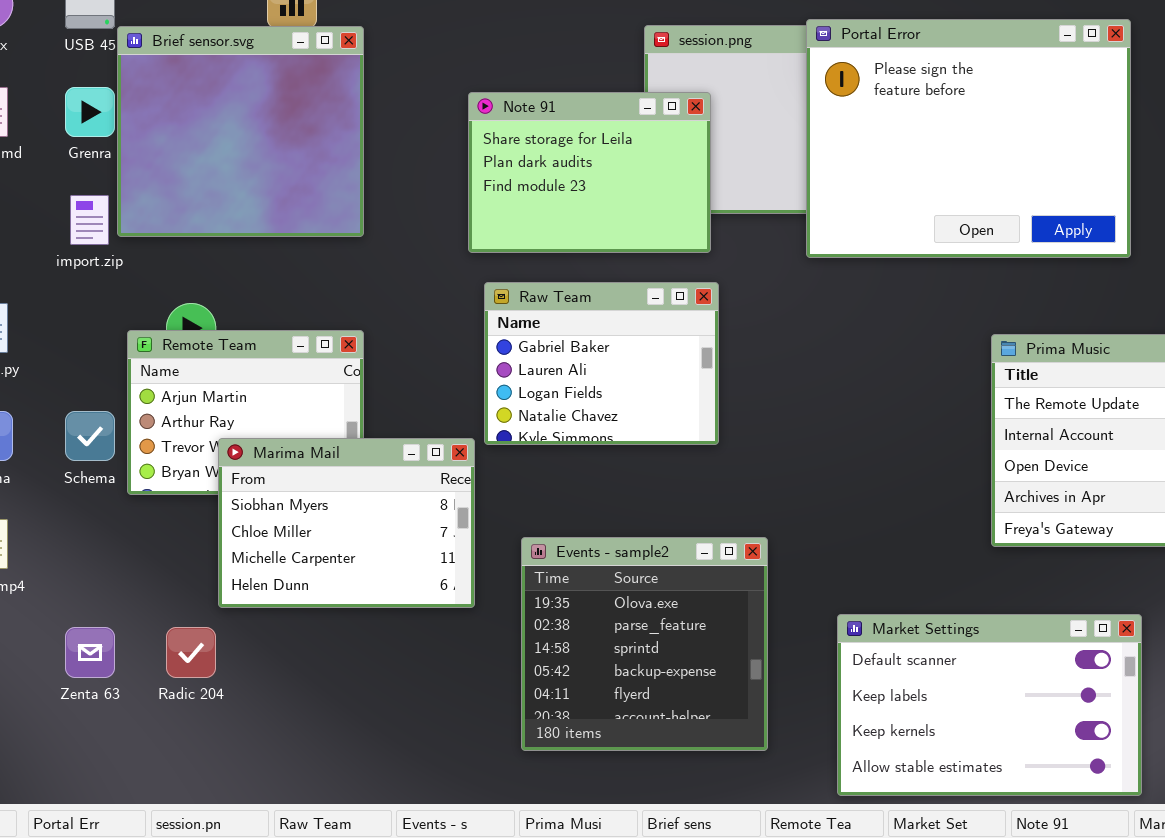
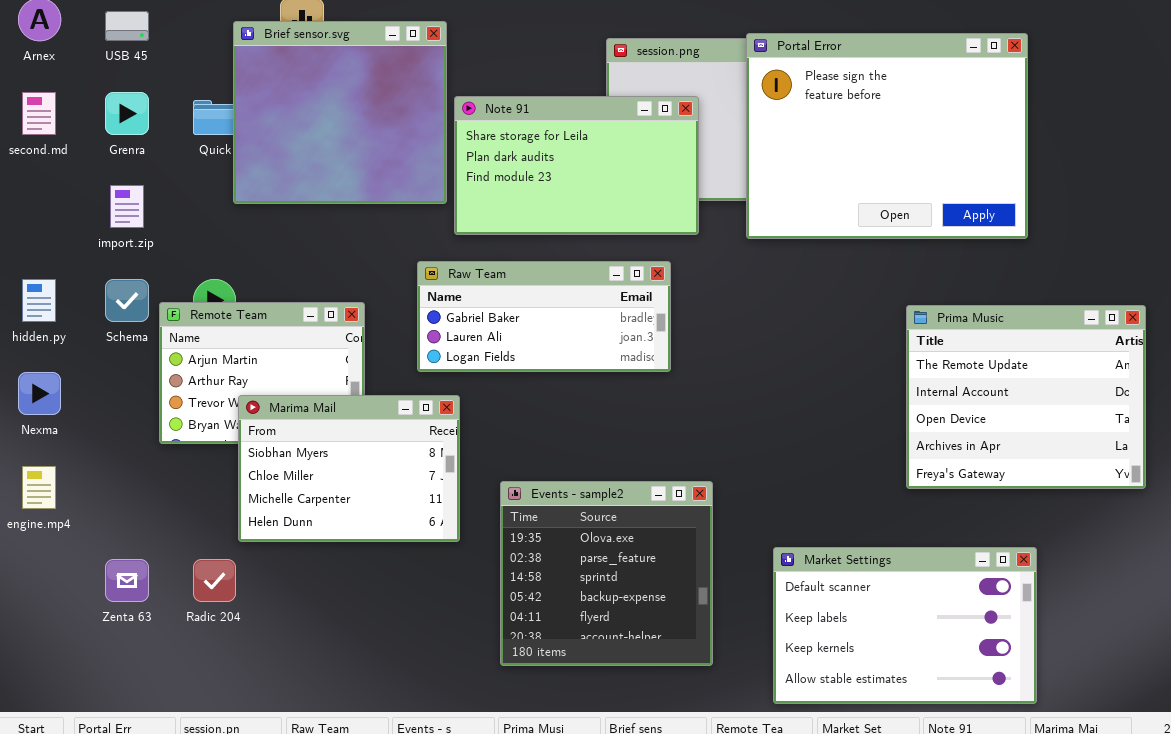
Brief sensor.svg: [117,26,364,237] -> [233,21,447,204], moved
Note 91: [468,92,711,253] -> [454,96,699,235], resized
Raw Team: [484,282,719,445] -> [417,261,671,372], resized
Schema: [65,411,115,461] -> [105,279,149,322], moved

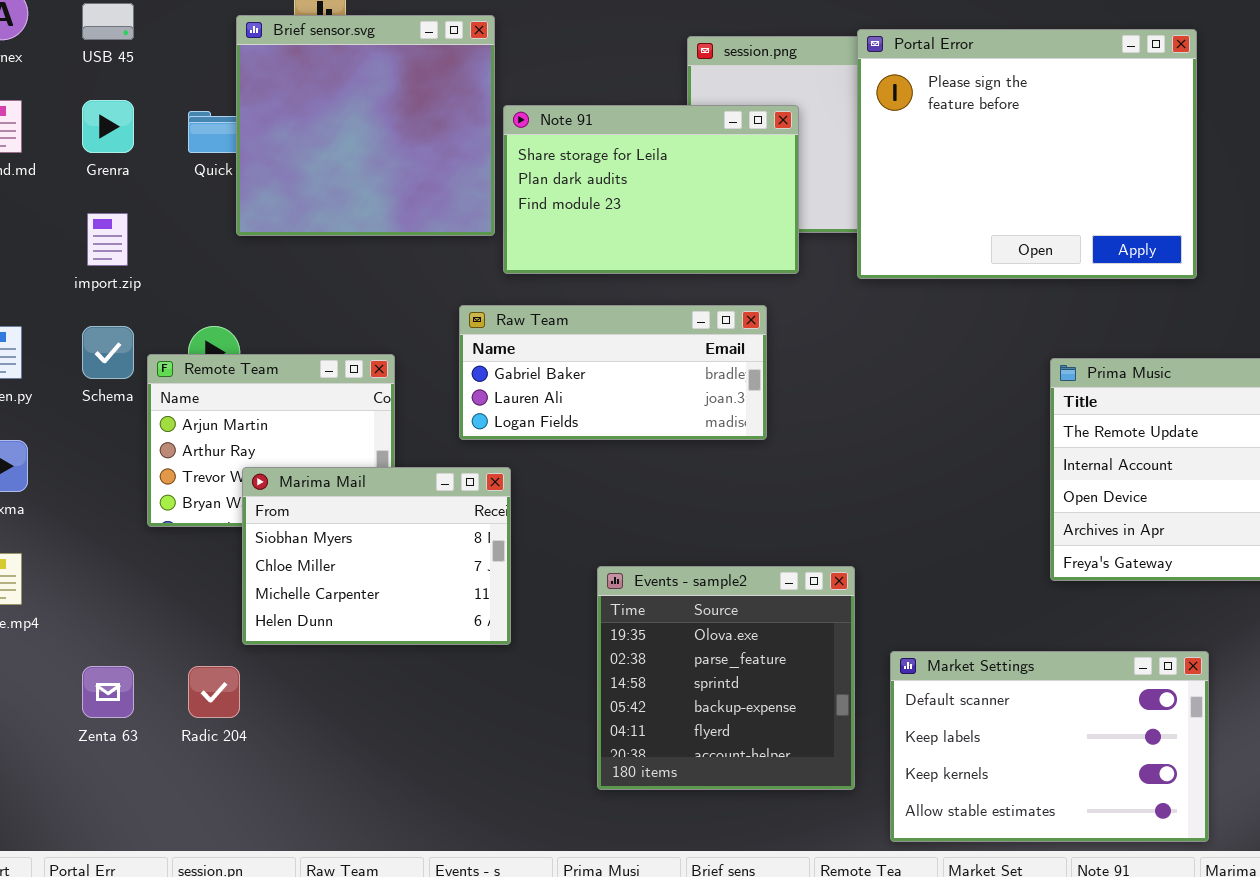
Events - sample2: [500,481,713,666] -> [597,566,855,790], moved

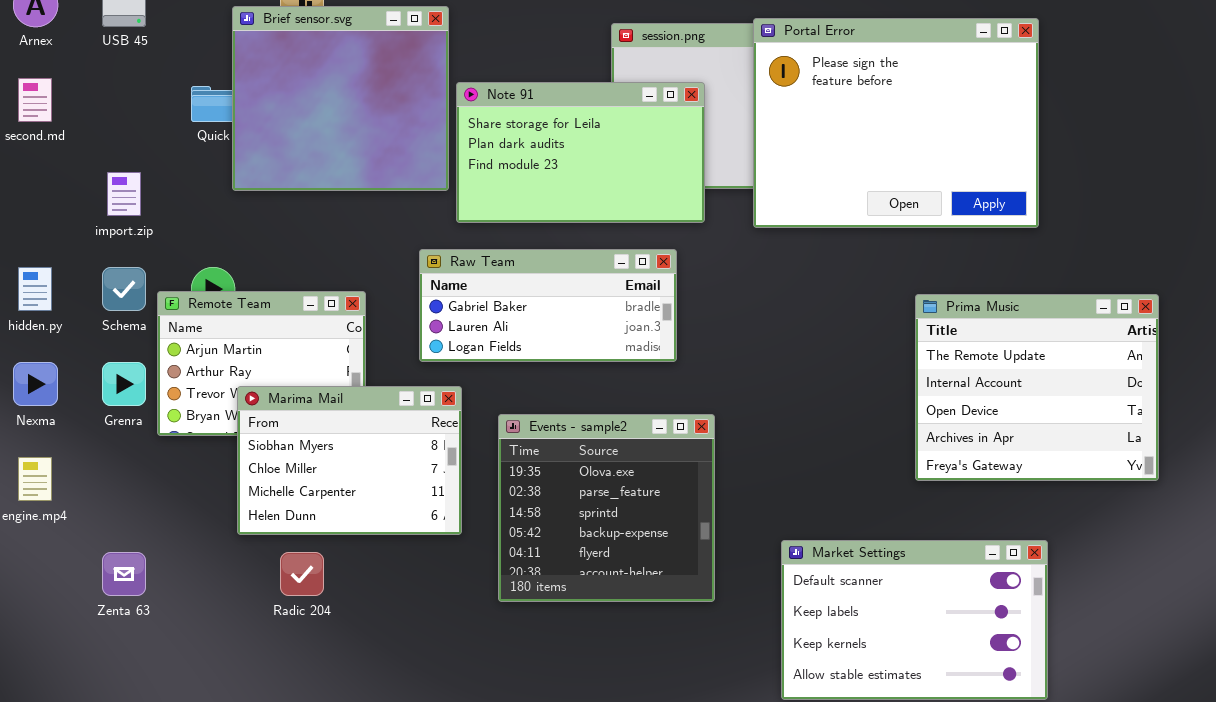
Grenra: [82,100,134,153] -> [102,362,146,406], moved
Events - sample2: [597,566,855,790] -> [498,414,715,602], moved
Radic 204: [188,666,240,718] -> [280,552,324,596], moved

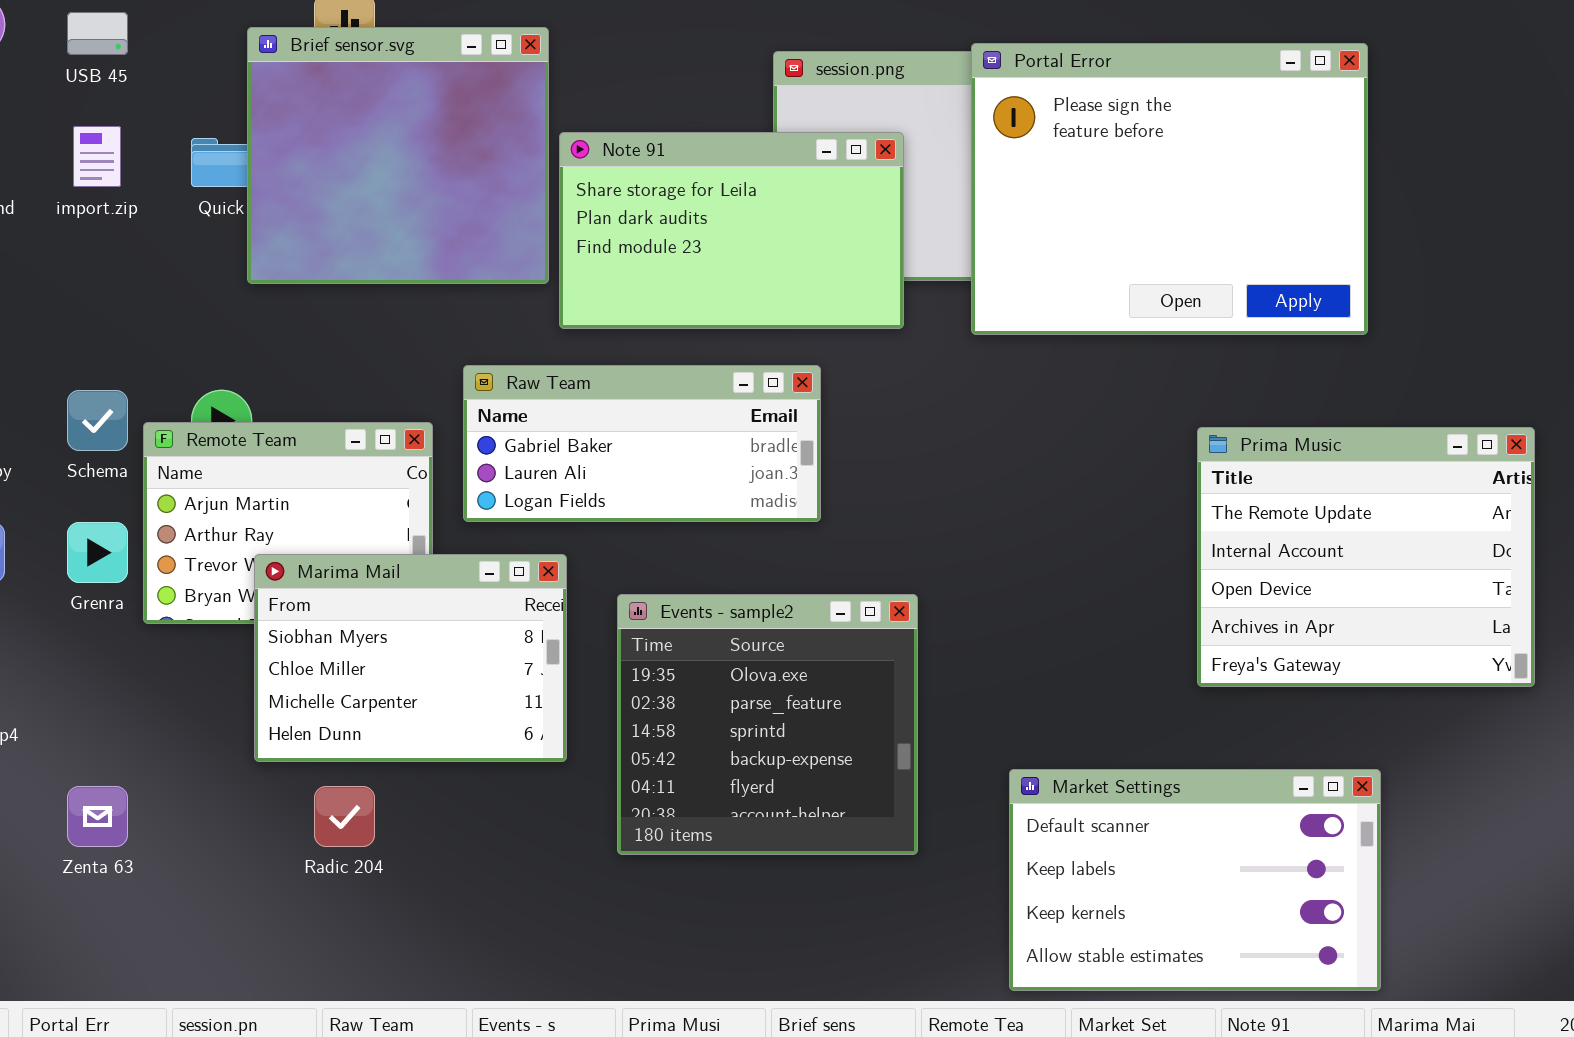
import.zip: [107,172,141,216] -> [73,126,121,187], moved
Raw Team: [419,249,677,362] -> [463,365,821,522], moved

